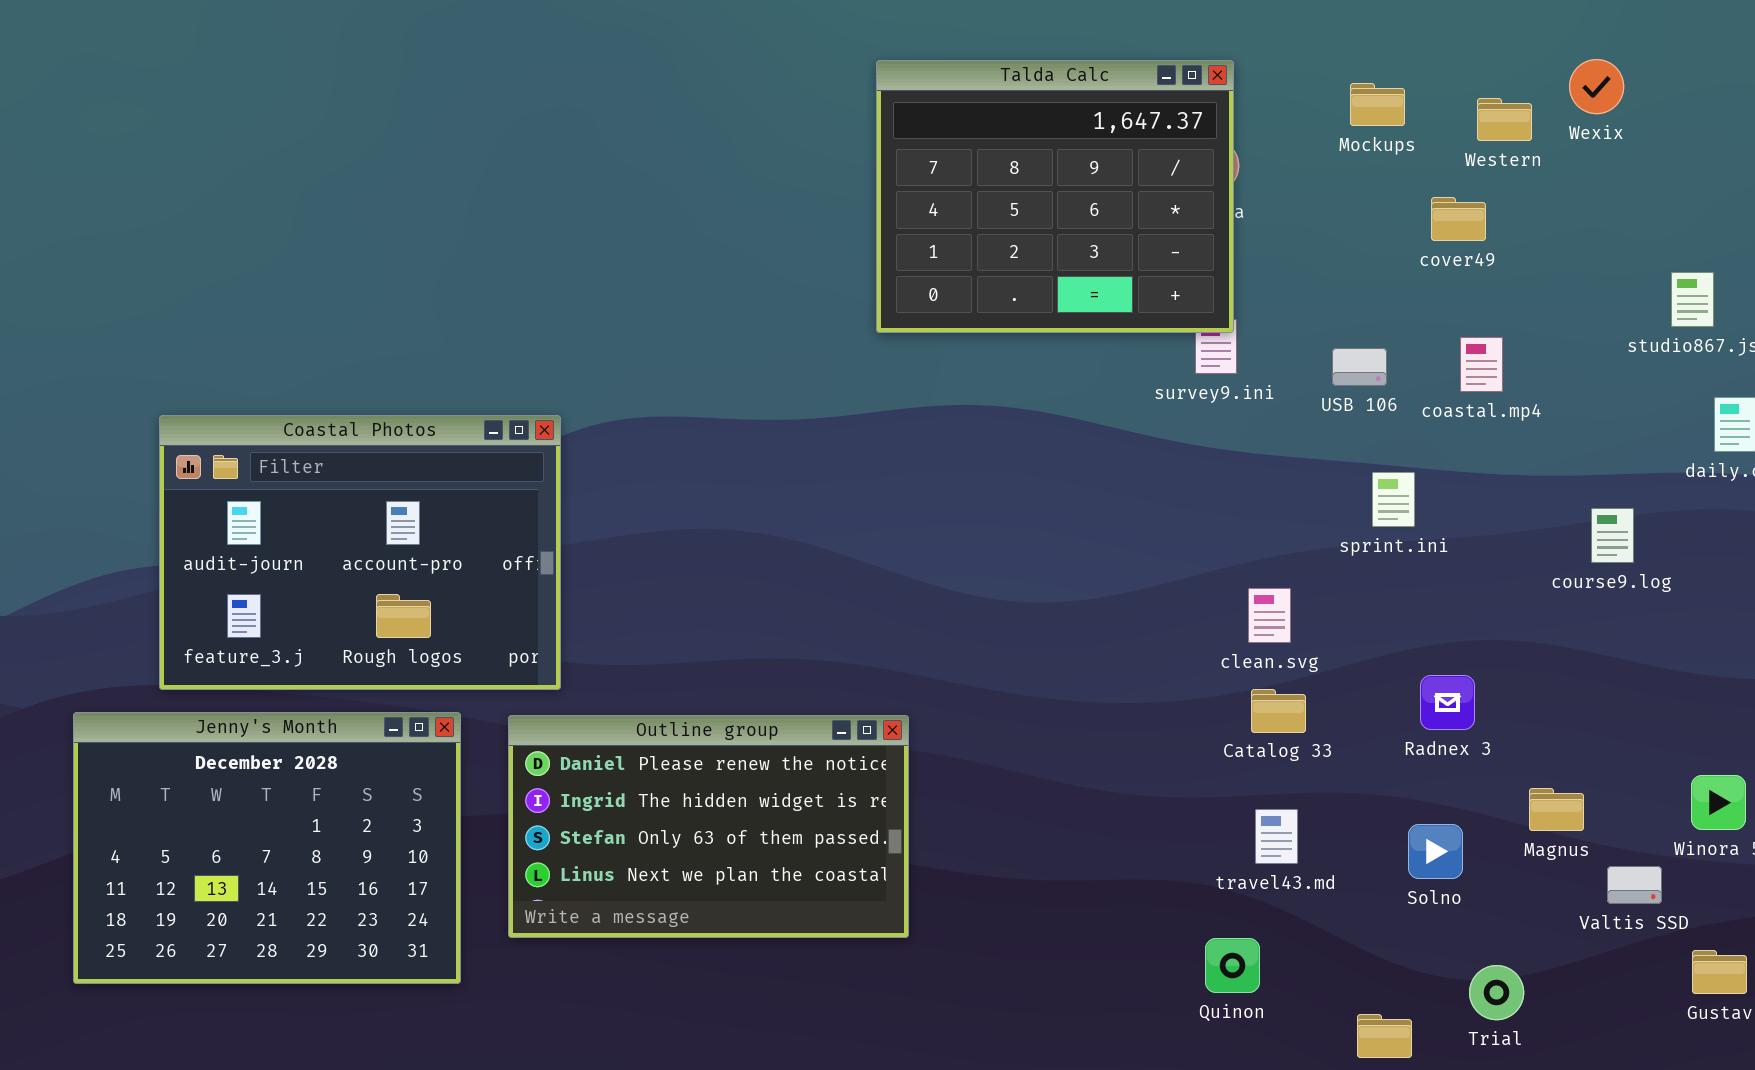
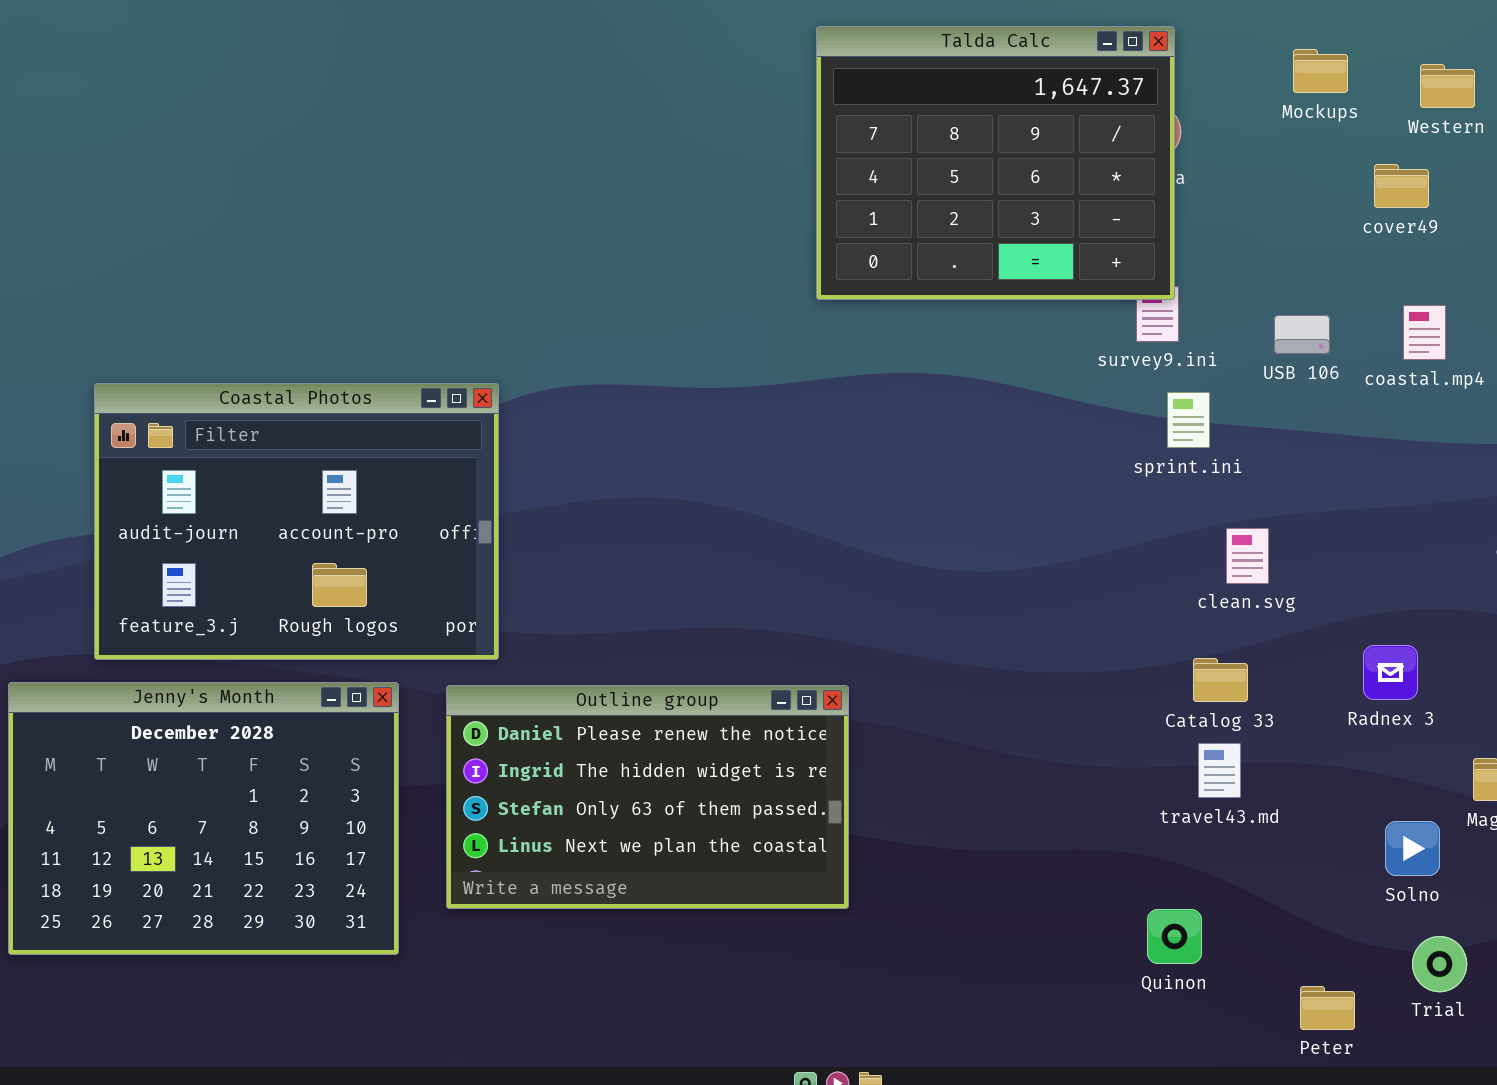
sprint.ini: [1372,472,1415,527] -> [1167,392,1210,448], moved
clean.svg: [1248,588,1291,643] -> [1226,528,1269,584], moved
travel43.md: [1255,809,1298,864] -> [1198,743,1241,798], moved
Solno: [1408,824,1463,879] -> [1385,821,1440,876], moved

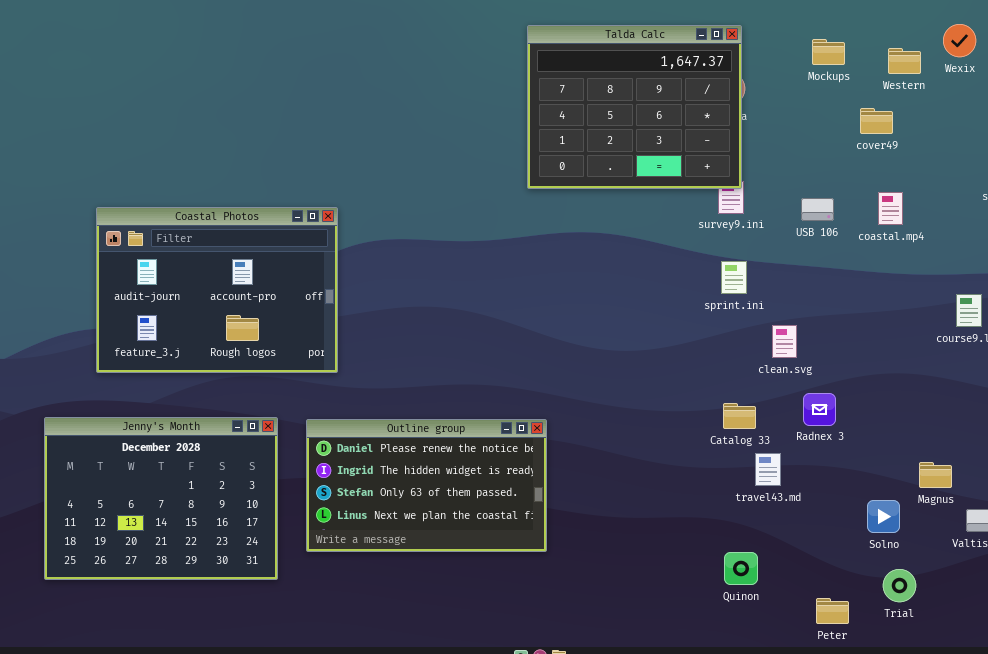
Coastal Photos: [94,383,499,660] -> [96,207,338,373], moved
sprint.ini: [1167,392,1210,448] -> [721,261,747,294], moved
Radnex 3: [1363,645,1418,700] -> [803,393,836,426], moved
Catalog 33: [1193,658,1248,702] -> [723,403,756,429], moved

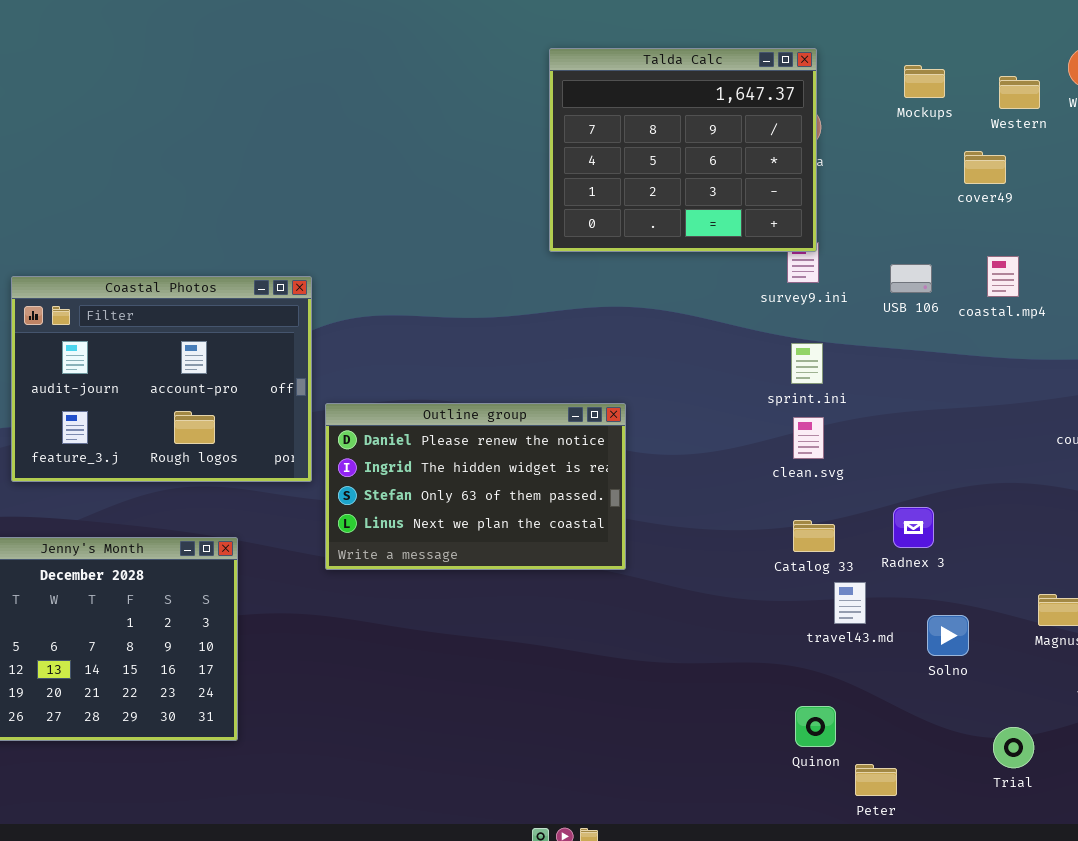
clean.svg: [772,325,797,358] -> [793,417,824,459], moved
Outline group: [306,419,547,552] -> [325,403,626,570], moved
Solno: [867,500,900,533] -> [927,615,969,656], moved
Peter: [816,598,849,624] -> [855,764,897,796], moved

